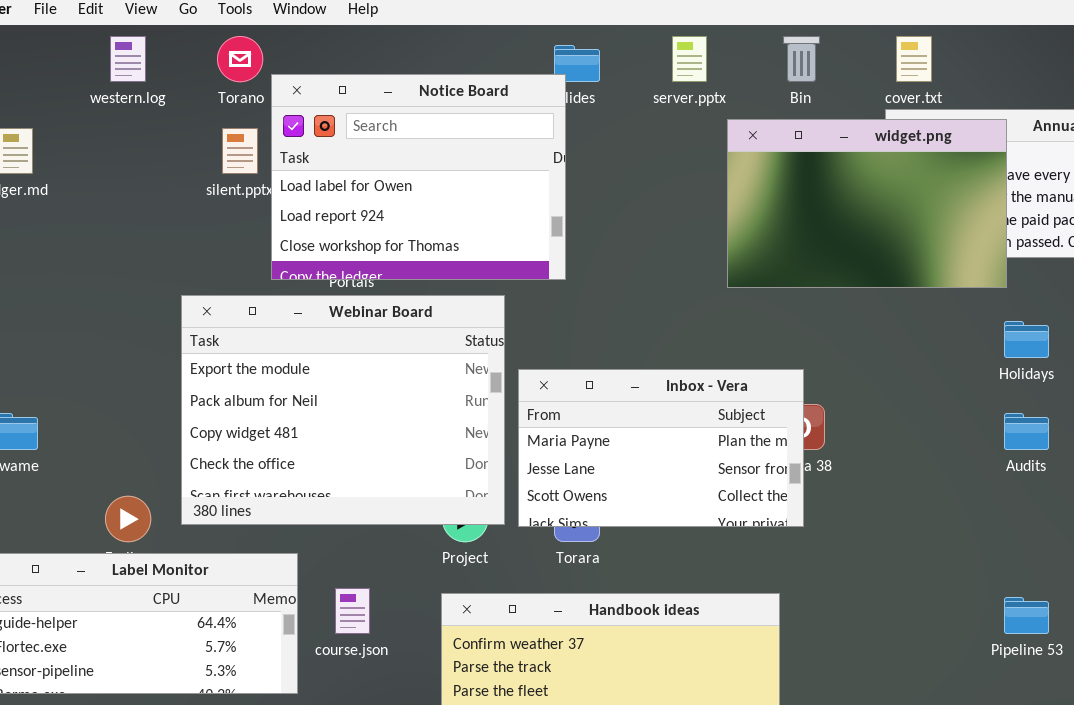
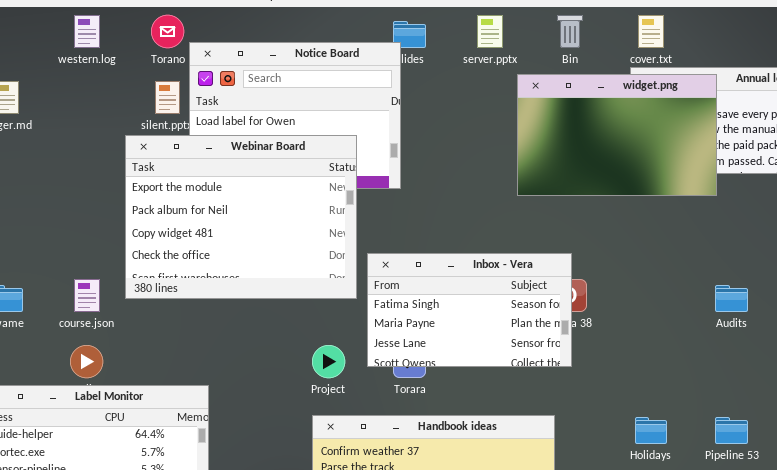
Webinar Board: [181,295,505,525] -> [125,135,357,299], moved
Holidays: [1004,321,1049,358] -> [635,417,667,444], moved
Inbox - Vera: [518,369,804,527] -> [367,253,572,367], scrolled up 1 row
course.json: [335,588,370,634] -> [74,279,100,312], moved

